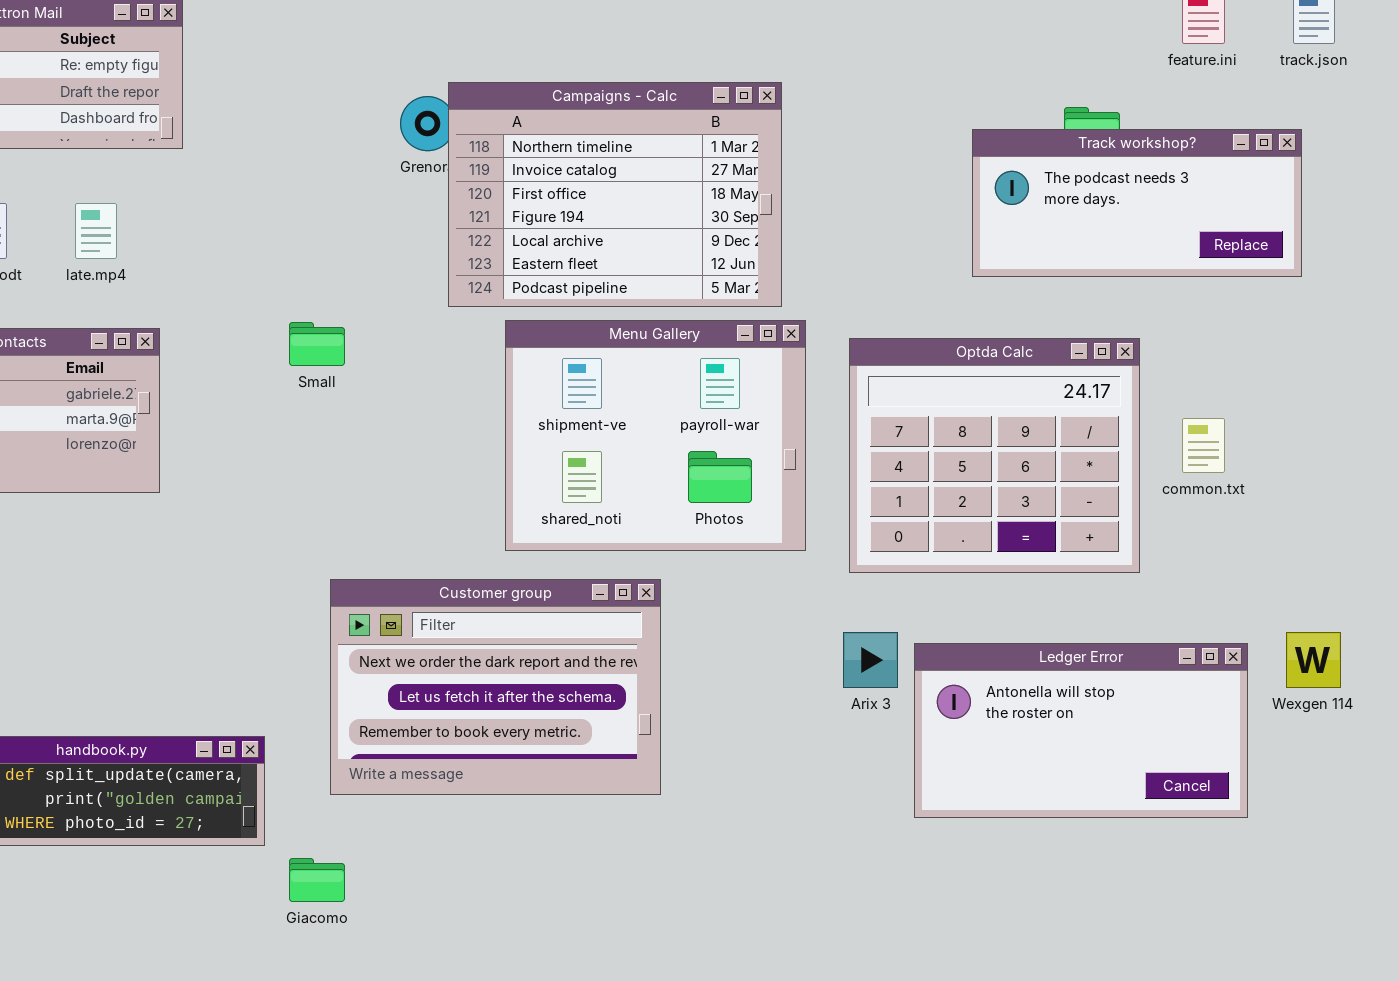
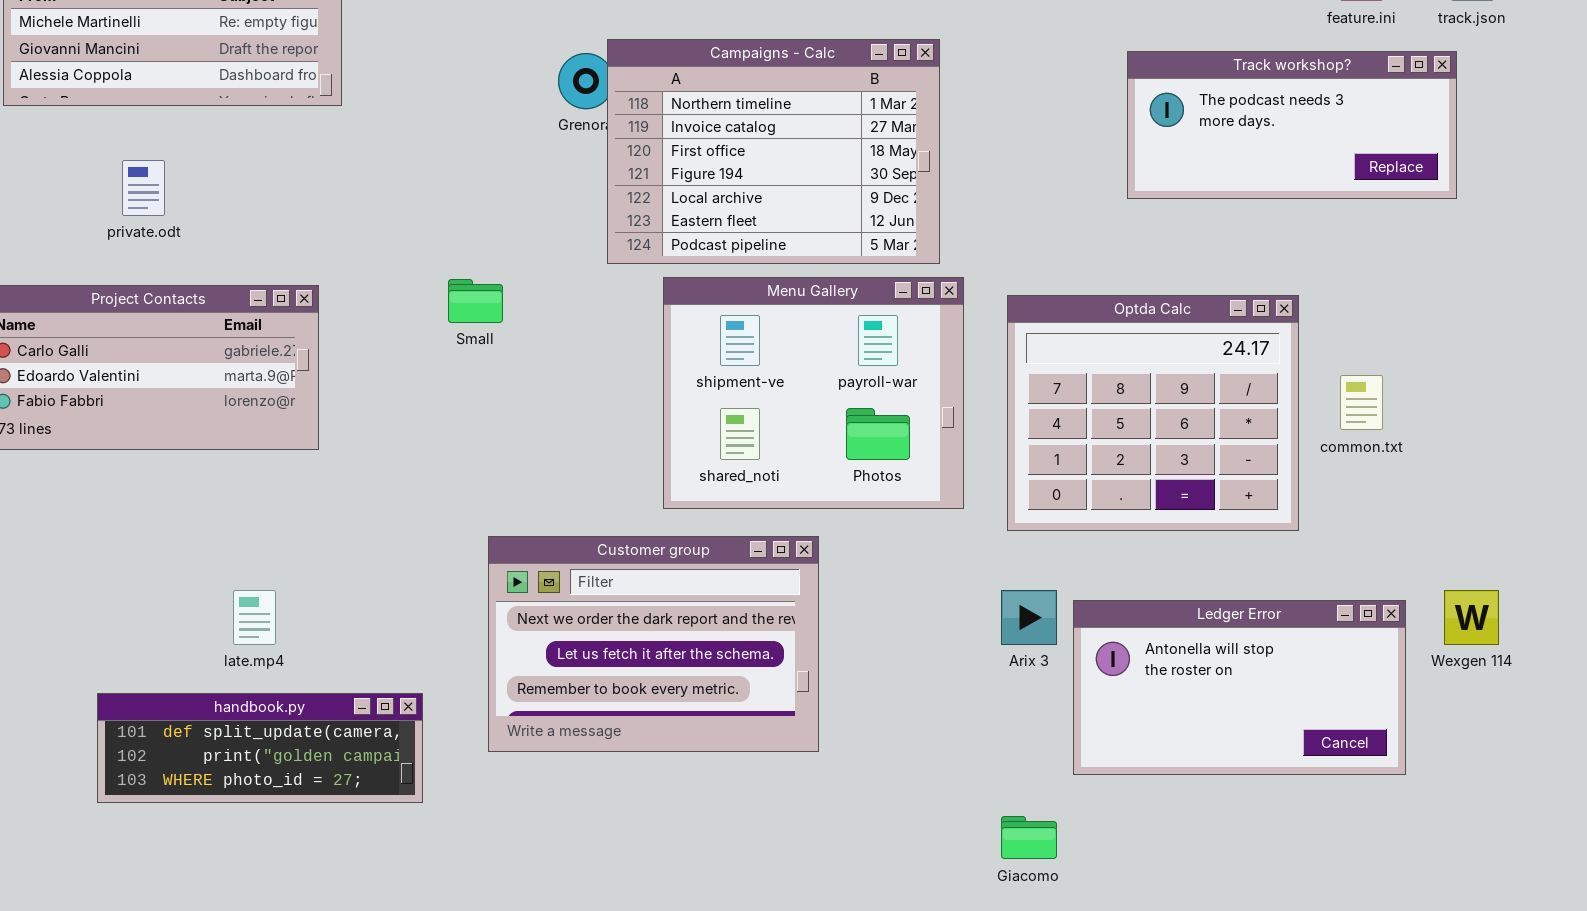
Track workshop?: [972,129,1302,277] -> [1127,51,1457,199], moved
late.mp4: [75,203,117,259] -> [233,590,276,645], moved
Giacomo: [289,858,345,902] -> [1001,816,1057,859], moved

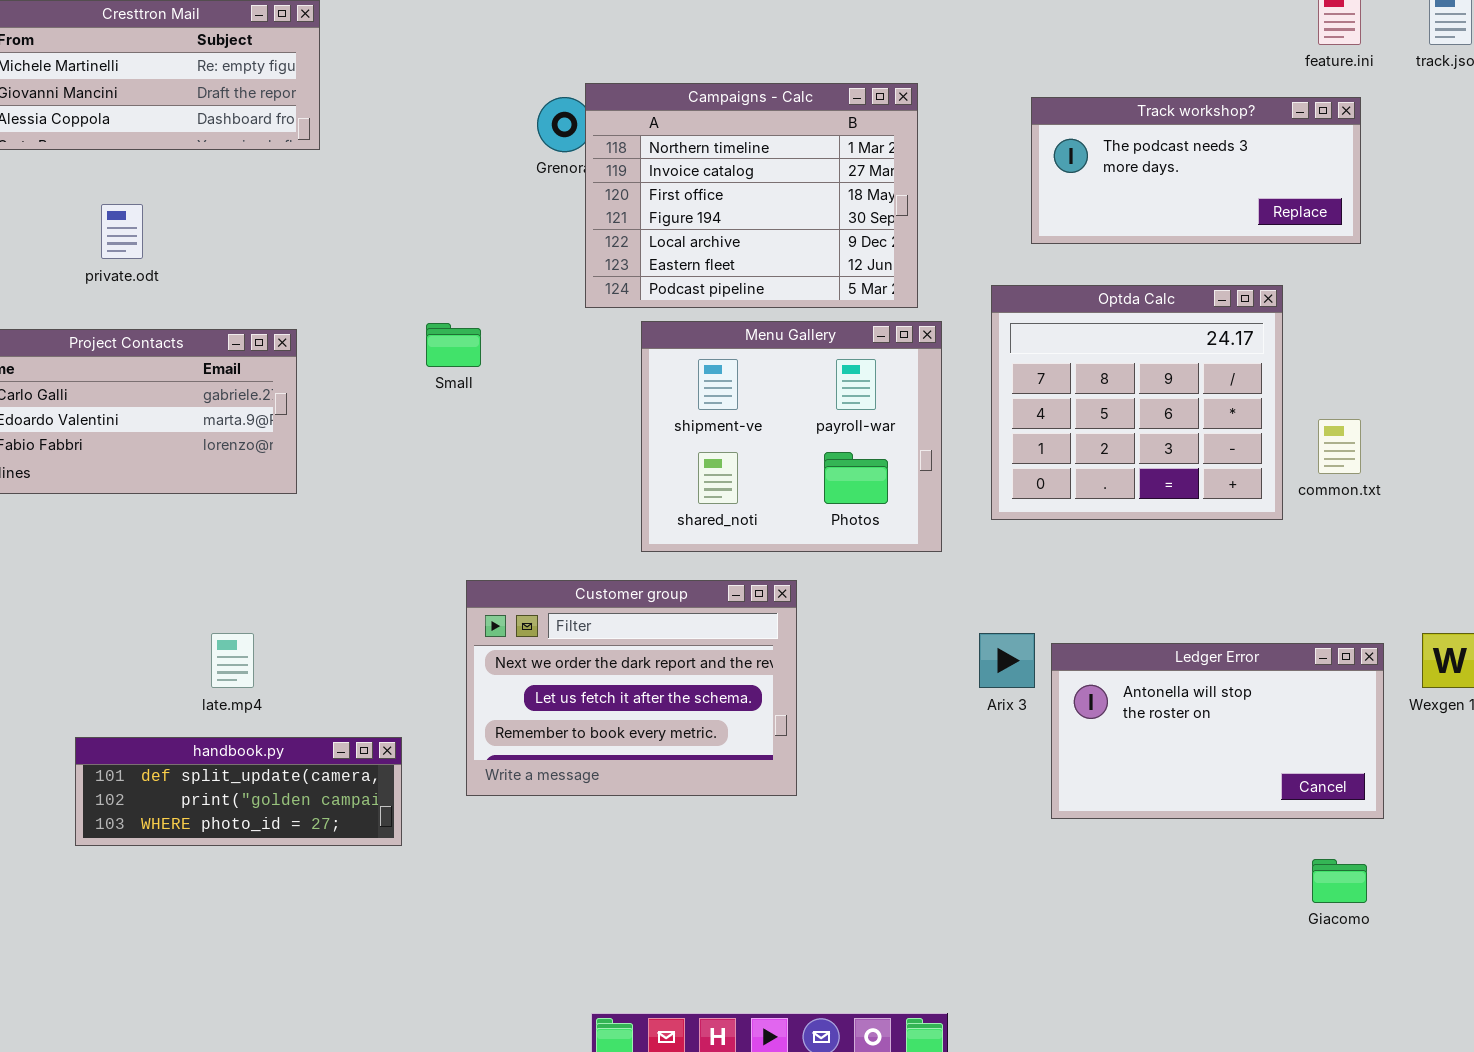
Track workshop?: [1127,51,1457,199] -> [1031,97,1361,244], moved
Optda Calc: [1007,295,1299,531] -> [991,285,1283,520], moved
Giacomo: [1001,816,1057,859] -> [1312,859,1367,903], moved

